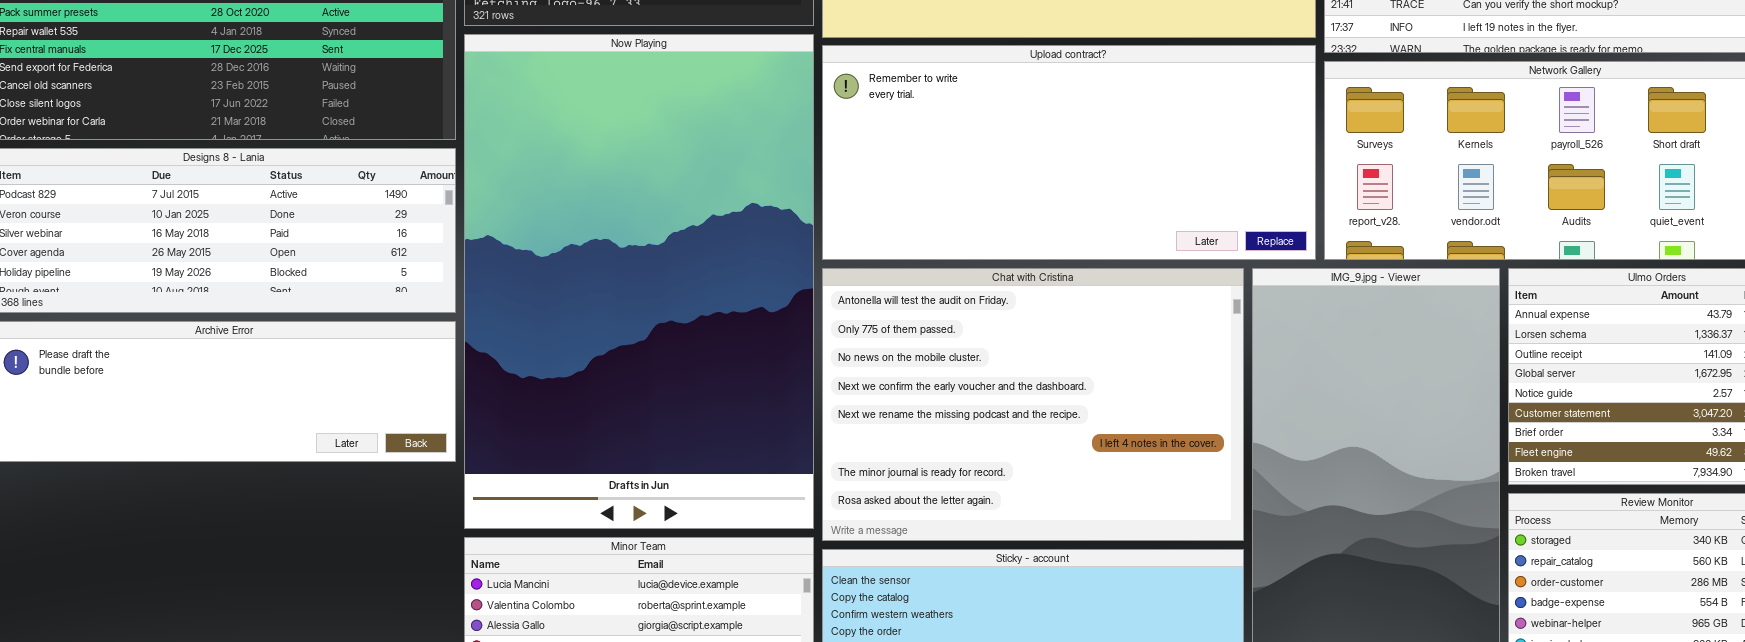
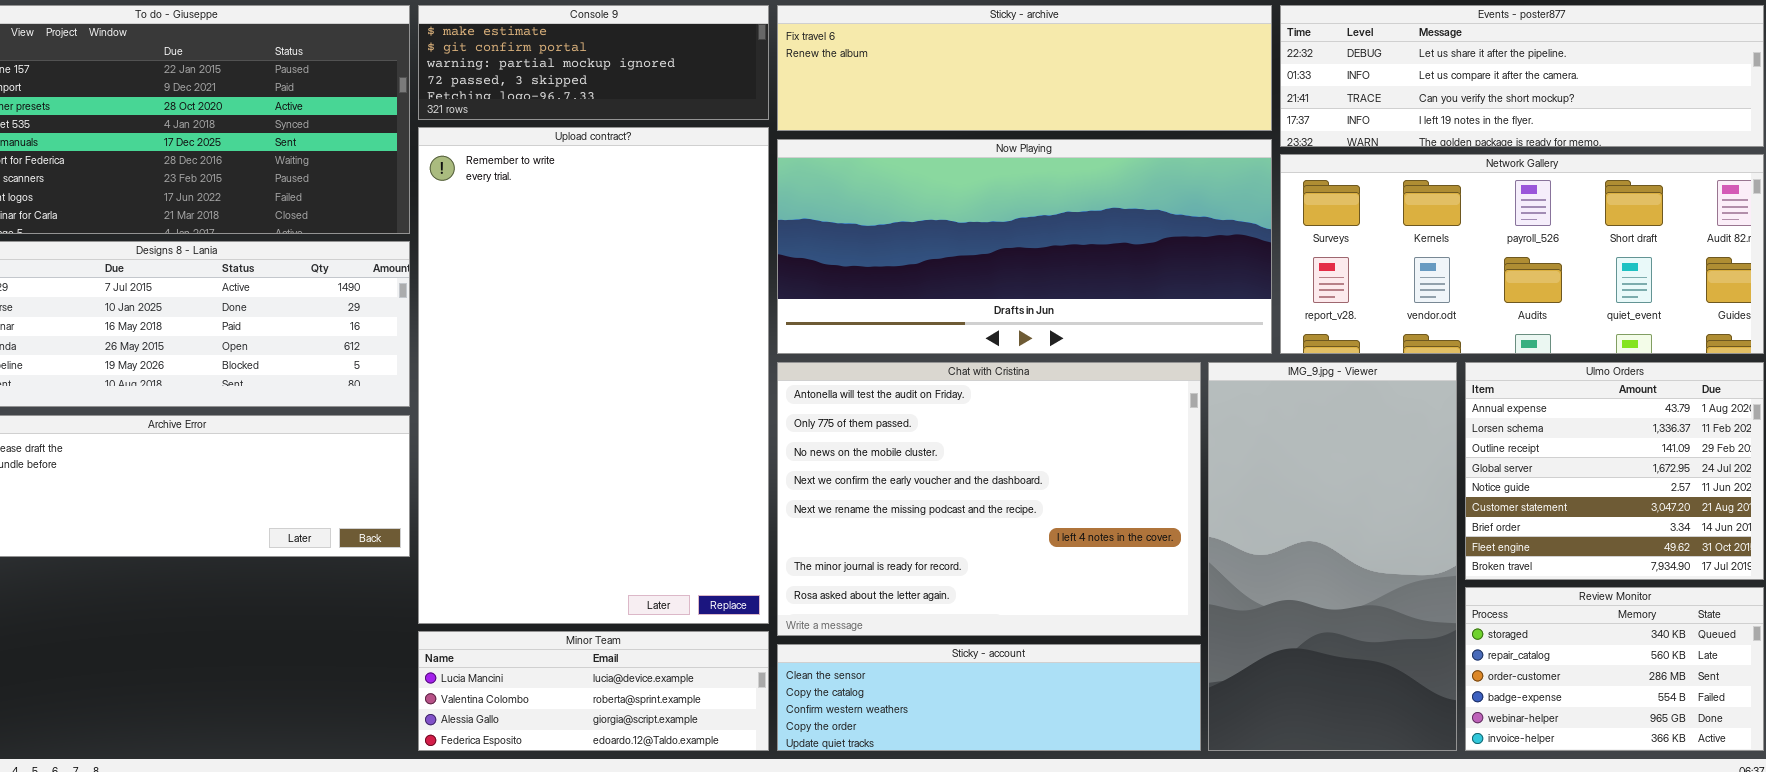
Now Playing: [464,34,814,529] -> [777,139,1272,354], moved, resized
Upload contract?: [822,45,1316,260] -> [418,127,769,624], moved, resized

